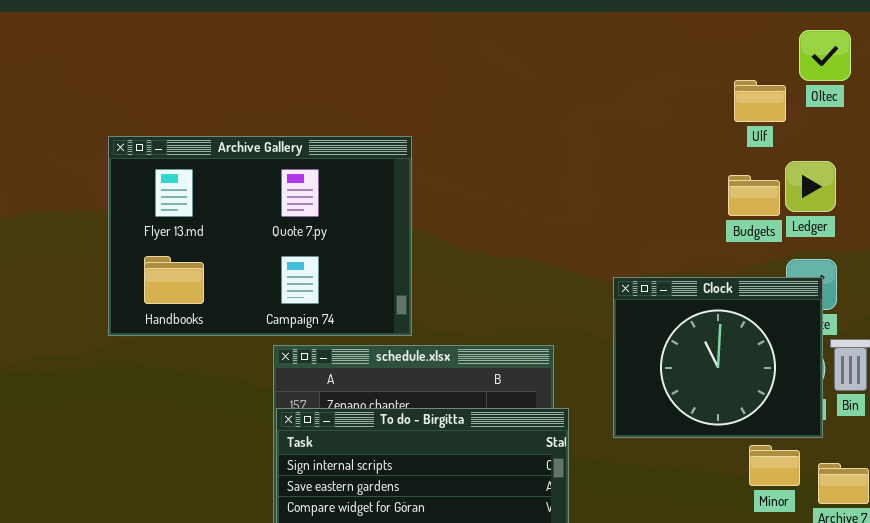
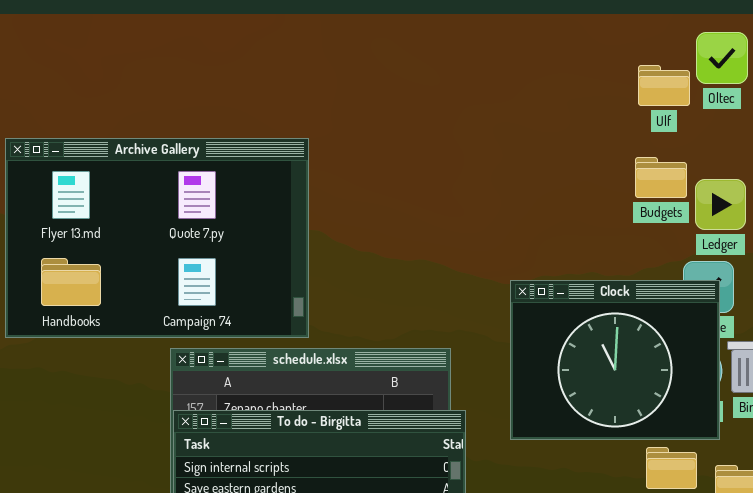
Ulf: [734,80,786,122] -> [638,65,690,106], moved
Ledger: [785,161,836,212] -> [695,179,746,230], moved
Budgets: [728,175,780,216] -> [635,157,687,198], moved

